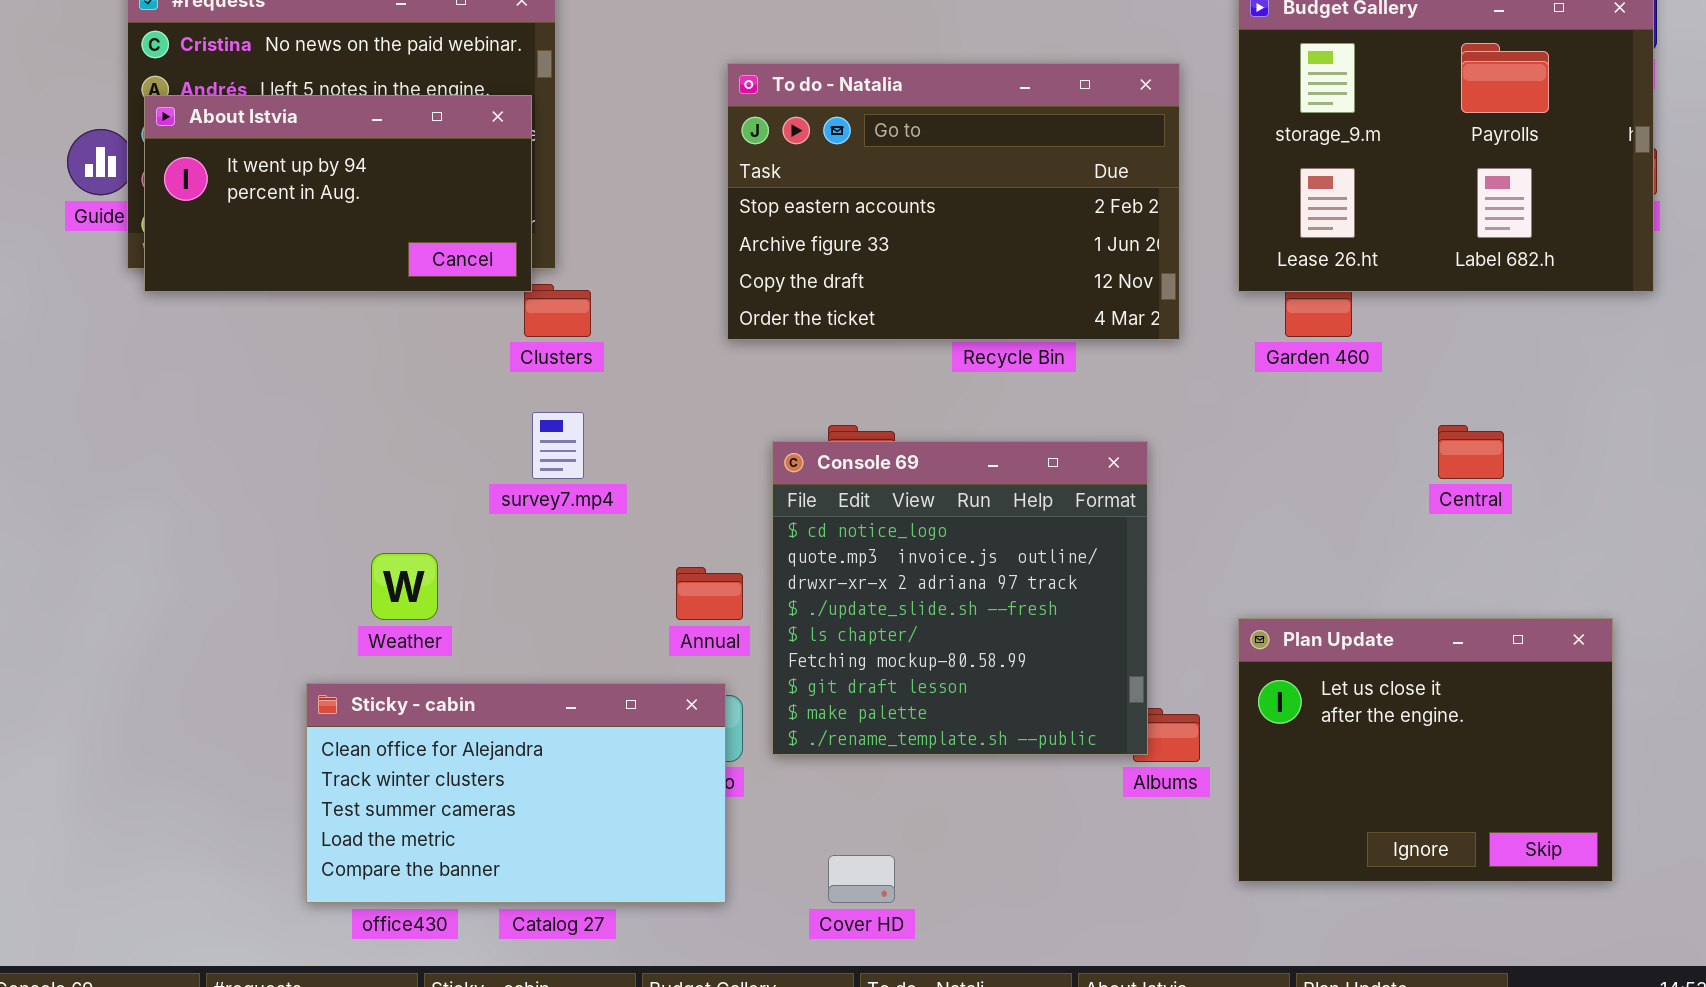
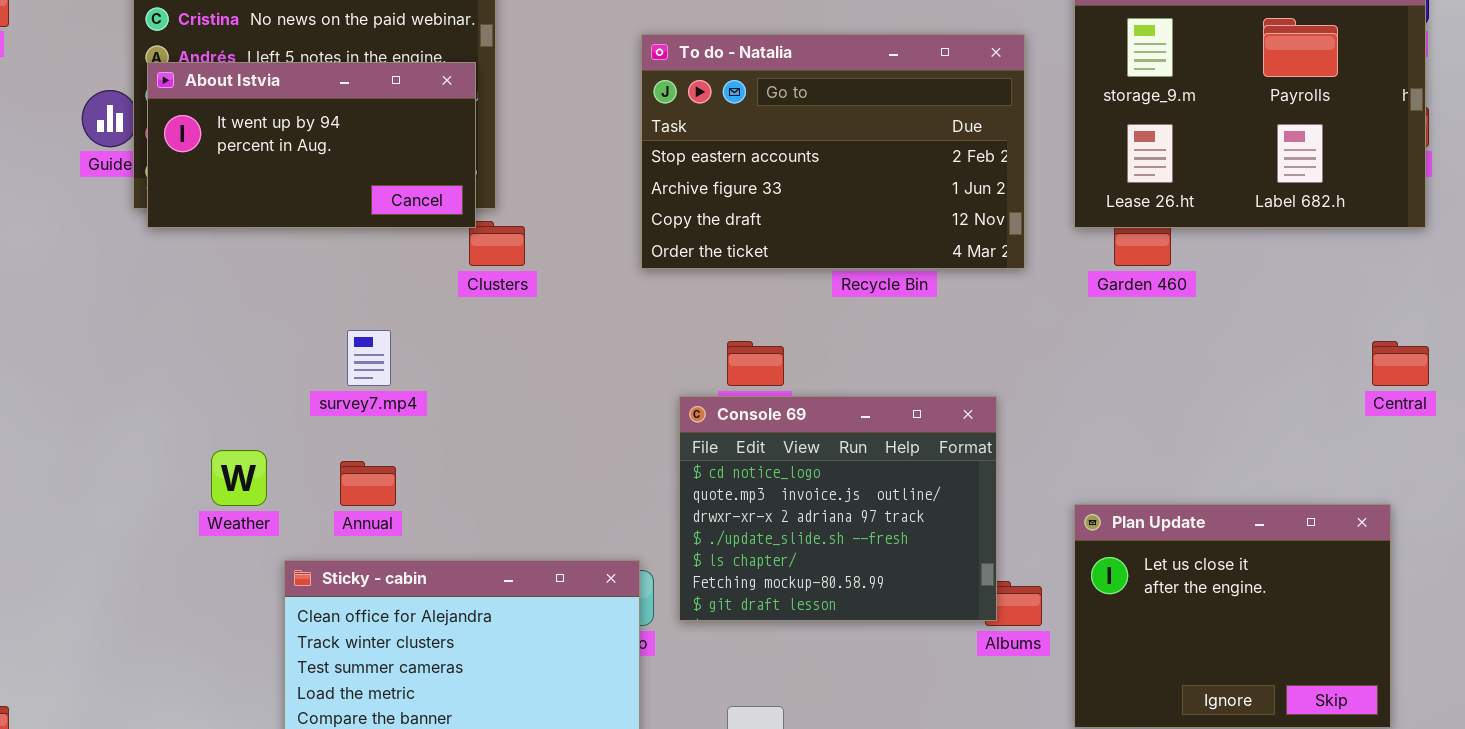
survey7.mp4: [532,412,584,479] -> [347,330,391,386], moved
Central: [1438,425,1504,479] -> [1372,341,1429,386], moved
Console 69: [772,441,1148,755] -> [679,396,997,621], resized
Weather: [371,553,438,620] -> [211,450,267,506], moved
Annual: [676,567,743,620] -> [340,461,396,506], moved

